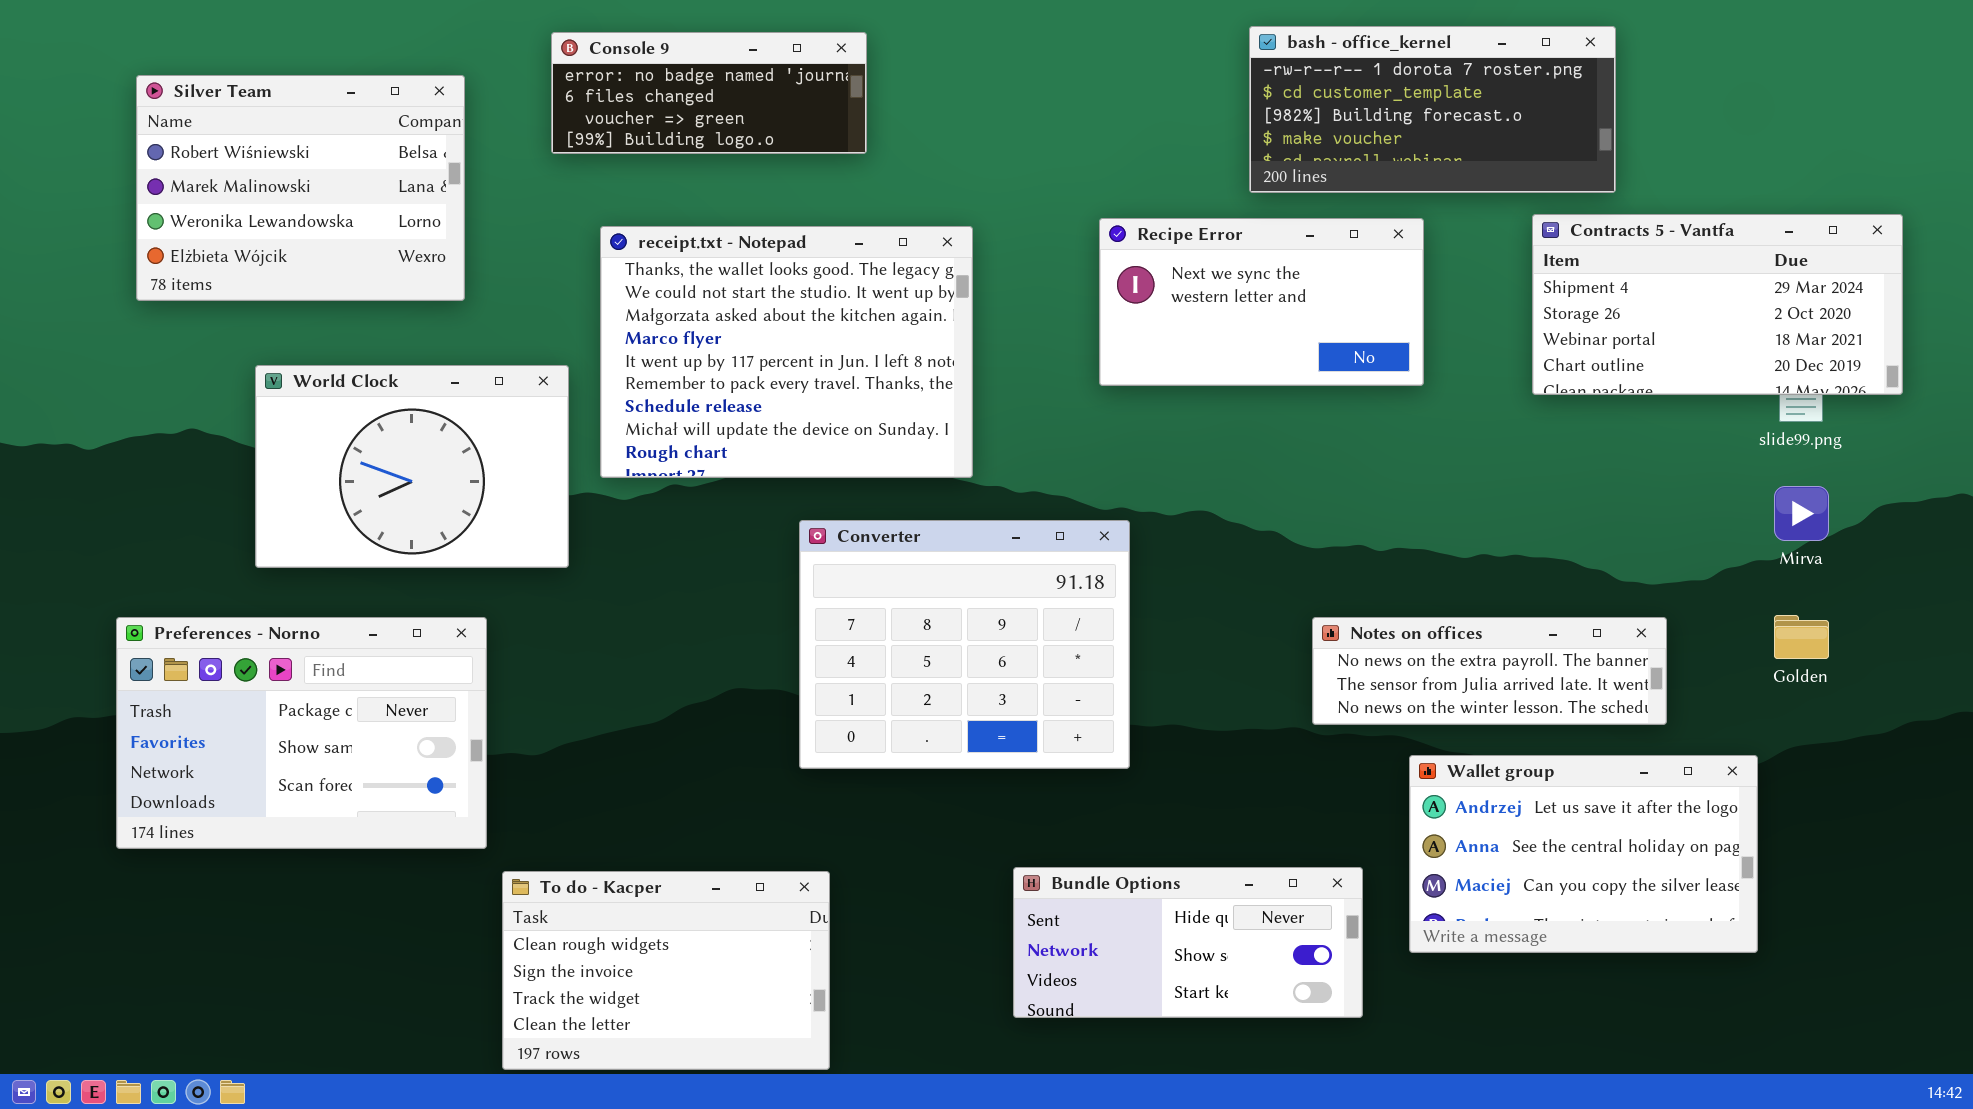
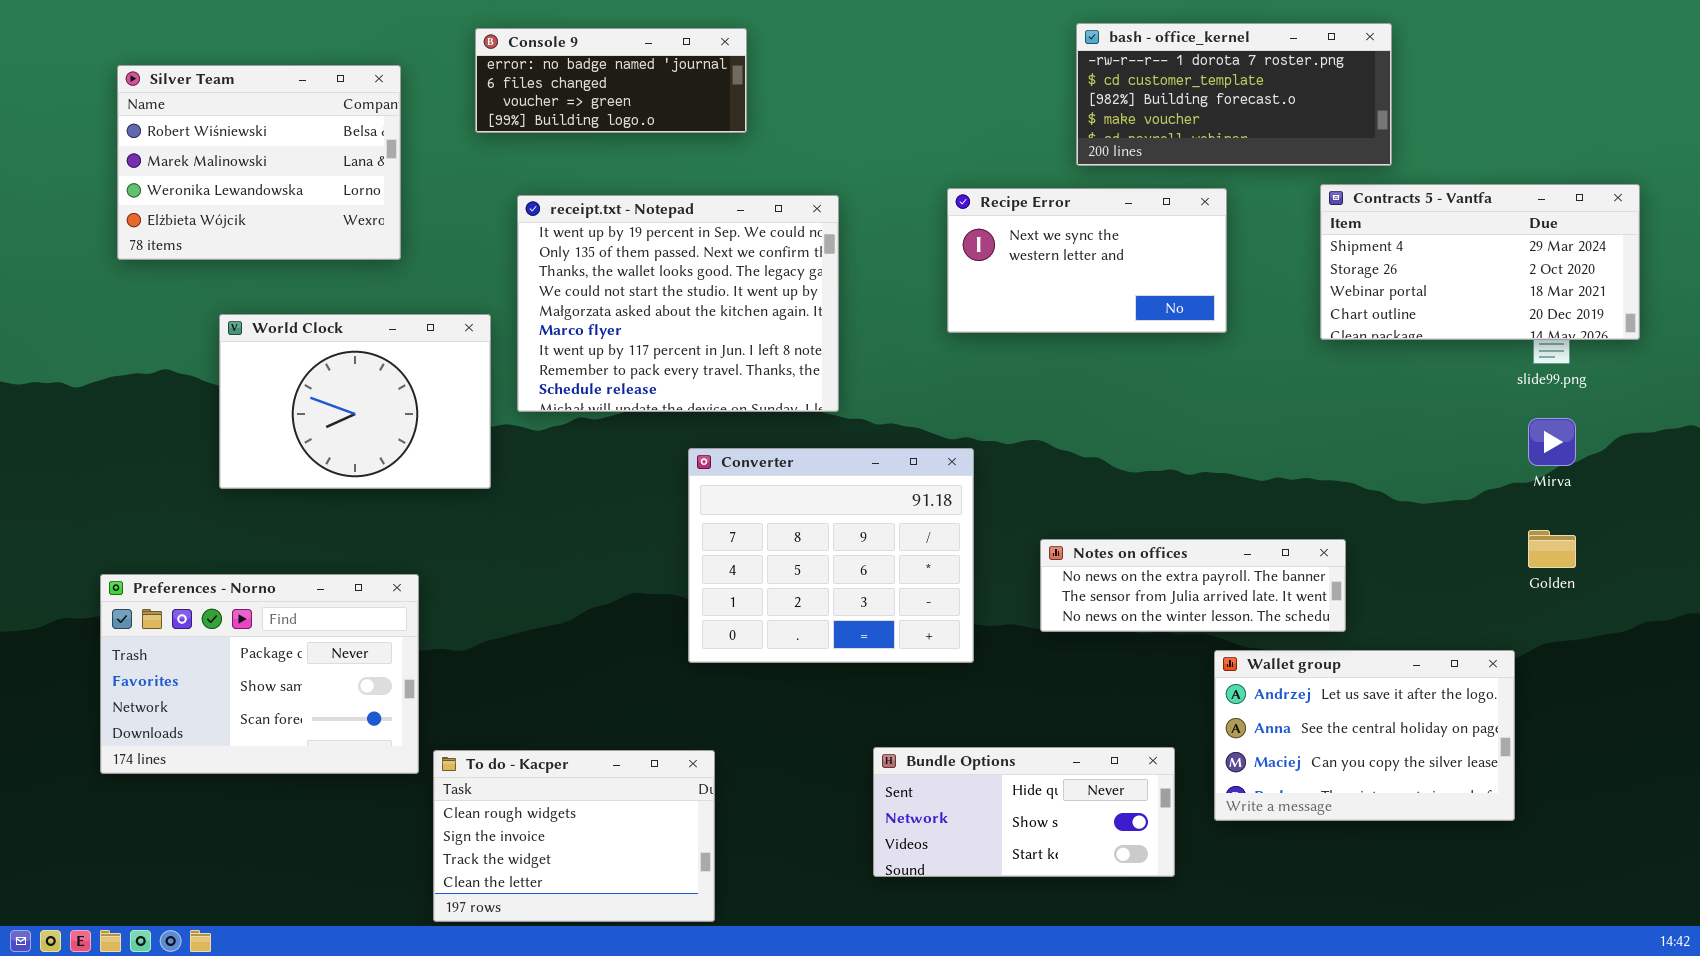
receipt.txt - Notepad: [600,226,973,478] -> [517,195,839,412], scrolled up 2 rows
Preferences - Norno: [116,617,487,849] -> [100,574,419,774], moved
Notes on offices: [1312,617,1667,725] -> [1040,539,1346,632], moved

